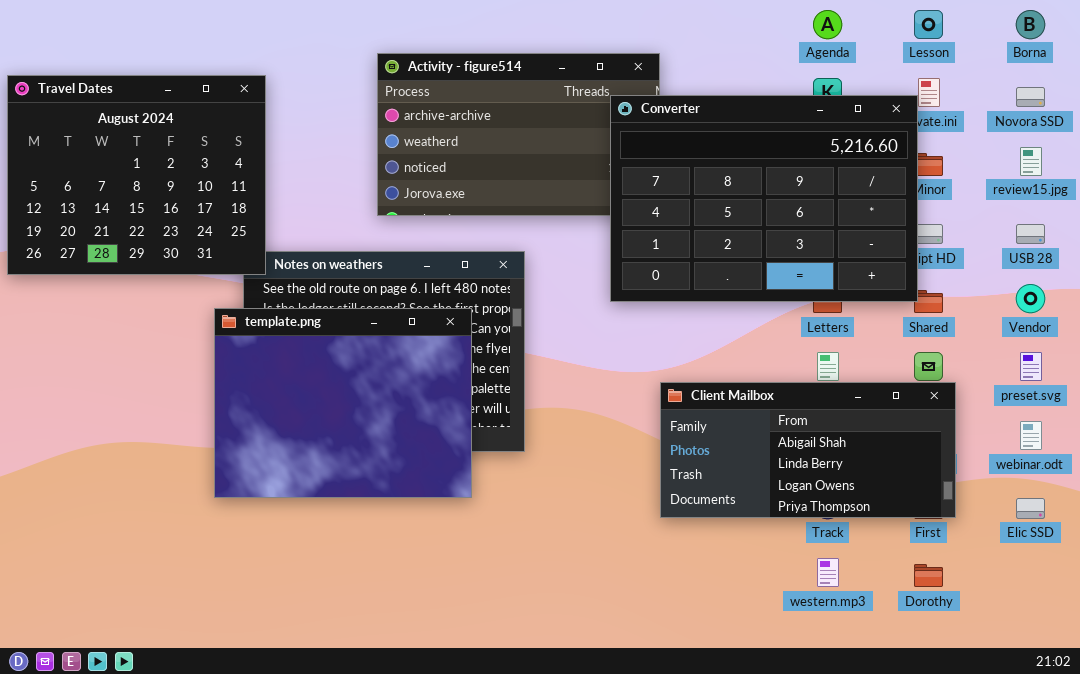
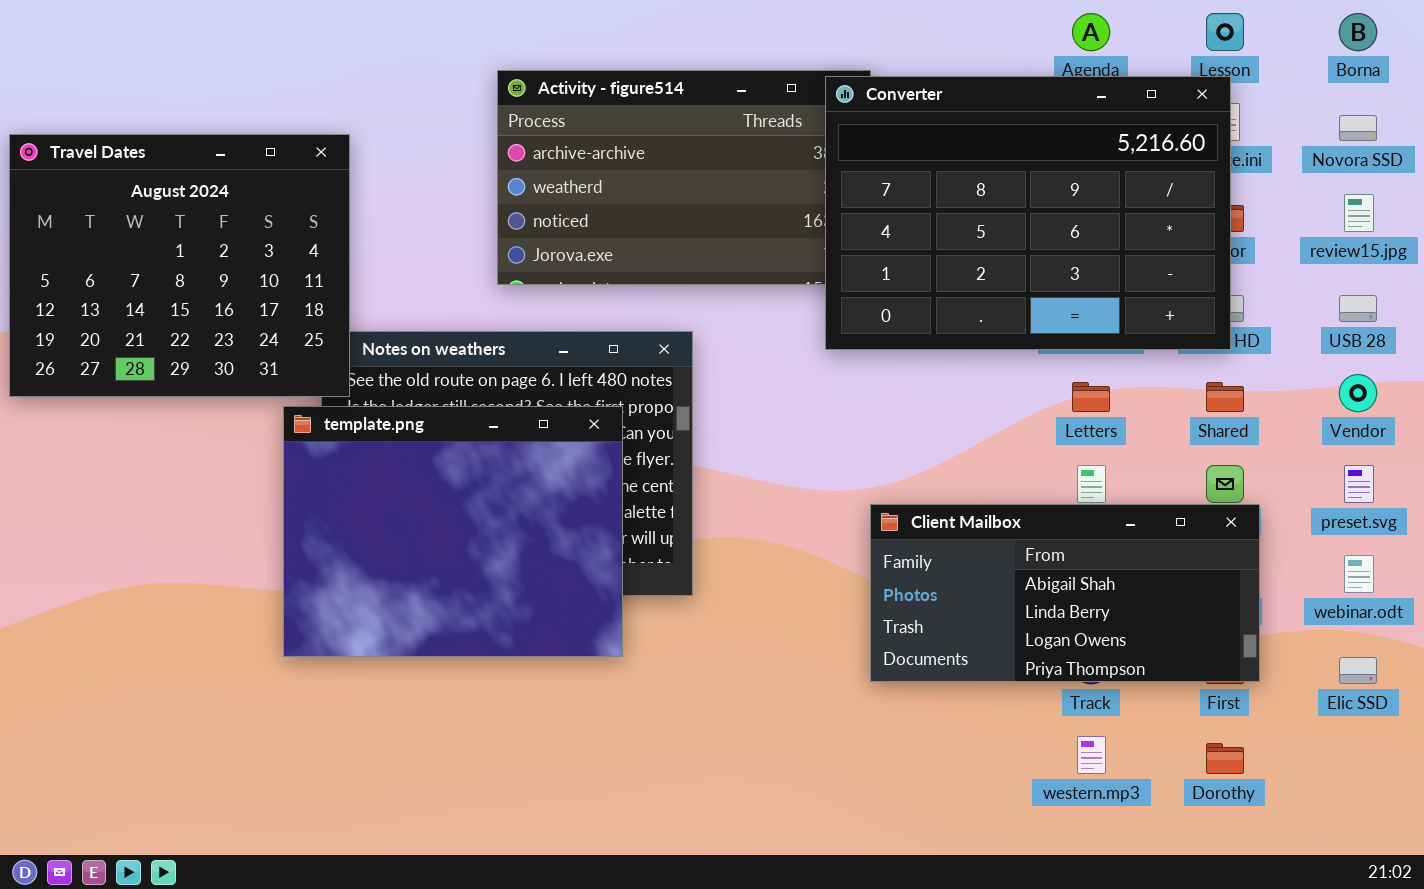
Travel Dates: [7,75,266,275] -> [9,134,350,397], moved
Converter: [610,95,918,302] -> [825,76,1231,350], moved

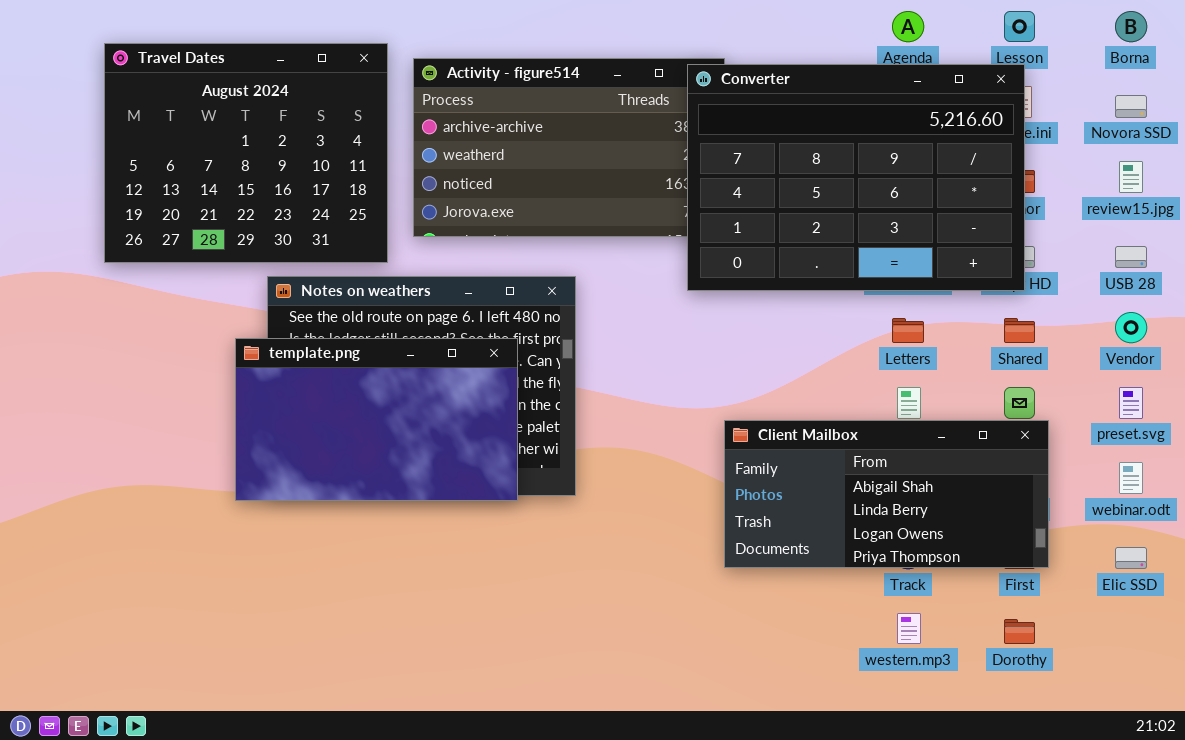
Travel Dates: [9,134,350,397] -> [104,43,388,263], moved
template.png: [283,406,623,657] -> [235,338,518,501], resized

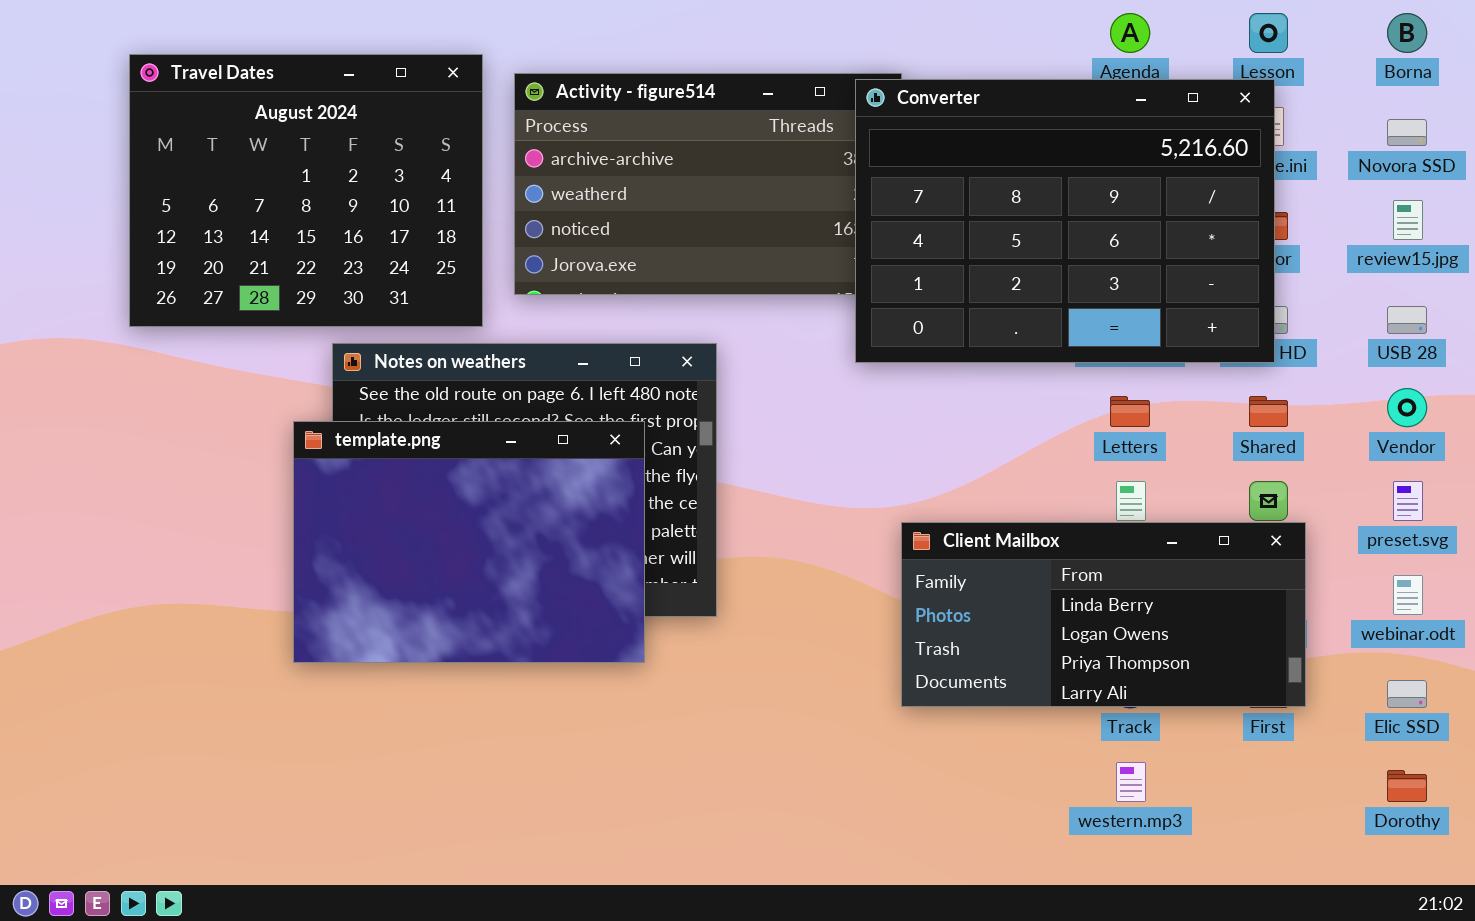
template.png: [235,338,518,501] -> [293,421,645,663], resized
Client Mailbox: [724,420,1049,568] -> [901,522,1306,707], scrolled down 1 row
Dorothy: [1004,619,1035,644] -> [1387,770,1427,802], moved

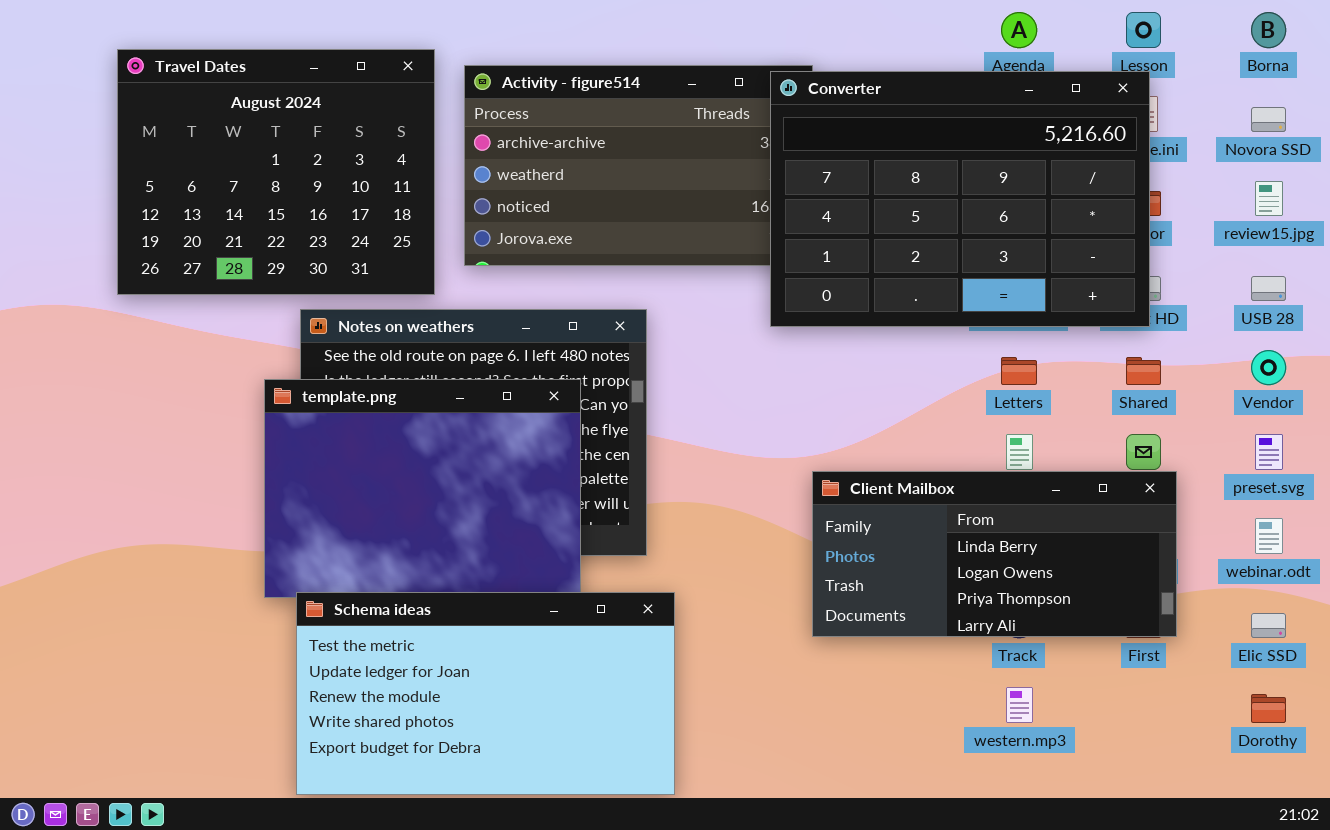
Schema ideas: none -> [296,592,675,795], opened

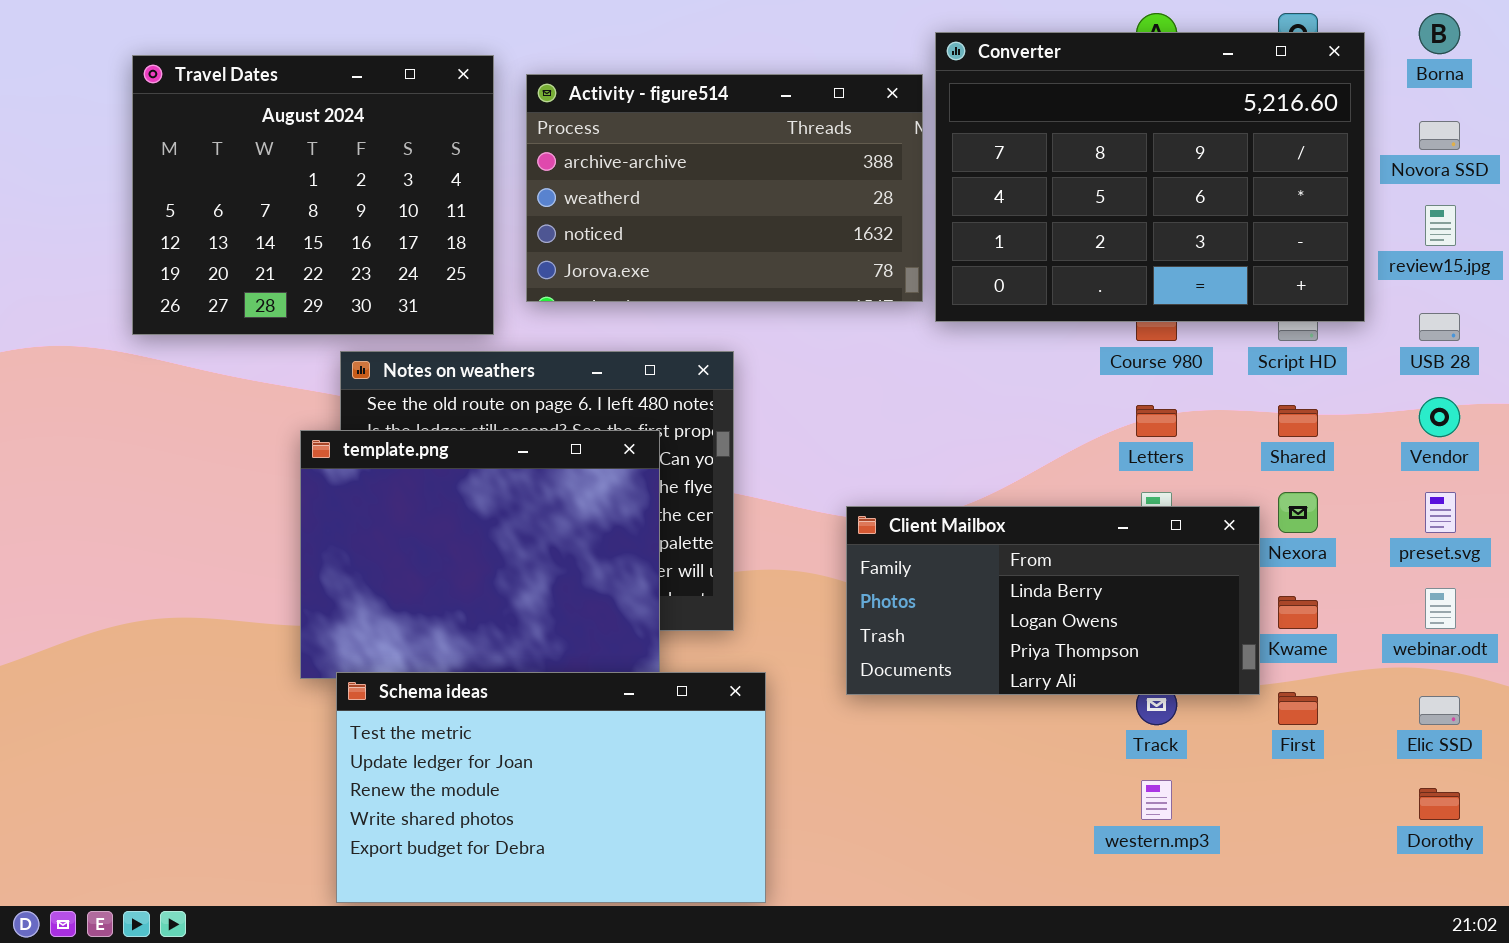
Converter: [770,71,1150,327] -> [935,32,1365,322], moved
Client Mailbox: [812,471,1177,637] -> [846,506,1260,695], moved

